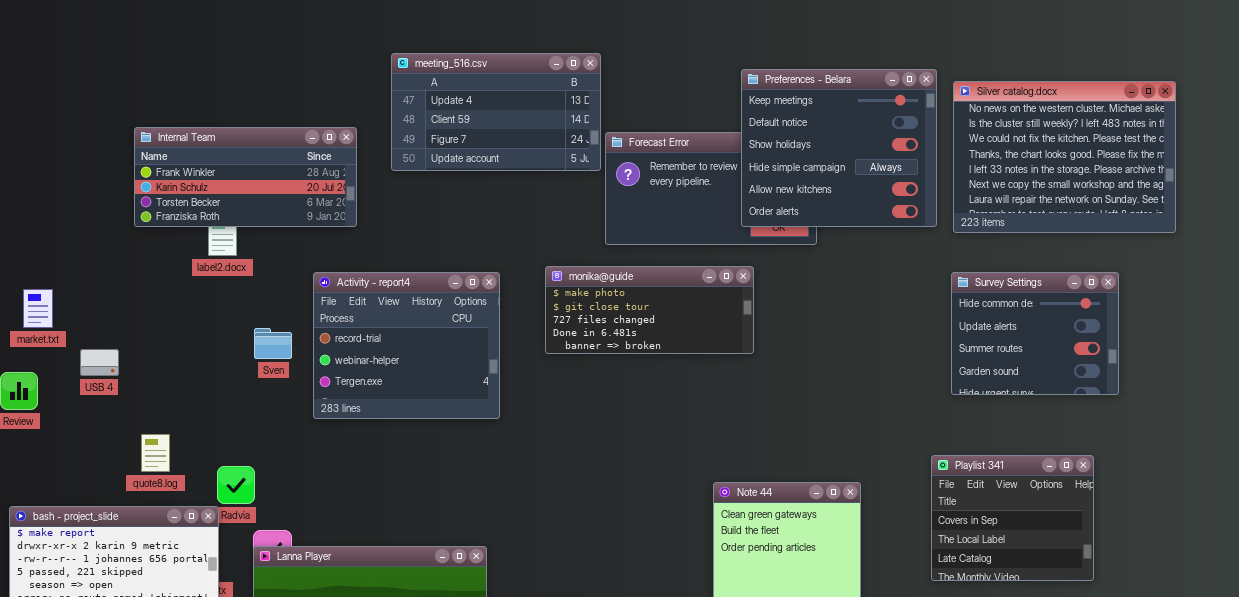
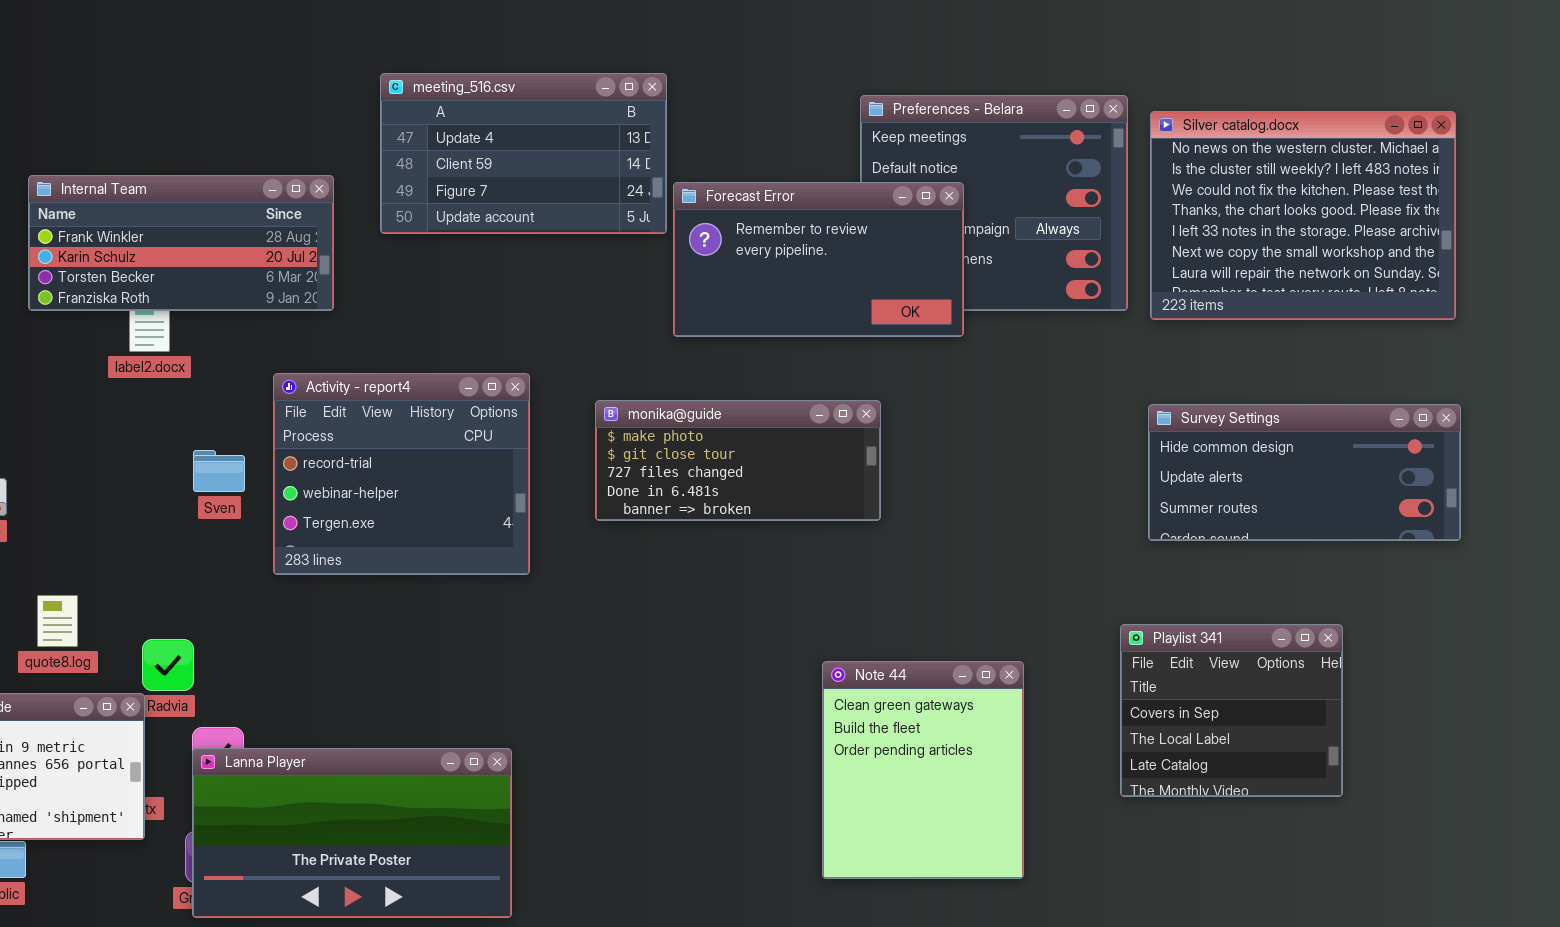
Forecast Error: [605,132,817,245] -> [673,182,964,337], raised
monika@guide: [545,266,754,354] -> [595,400,881,521], moved
Survey Settings: [951,272,1119,395] -> [1148,404,1461,541], resized

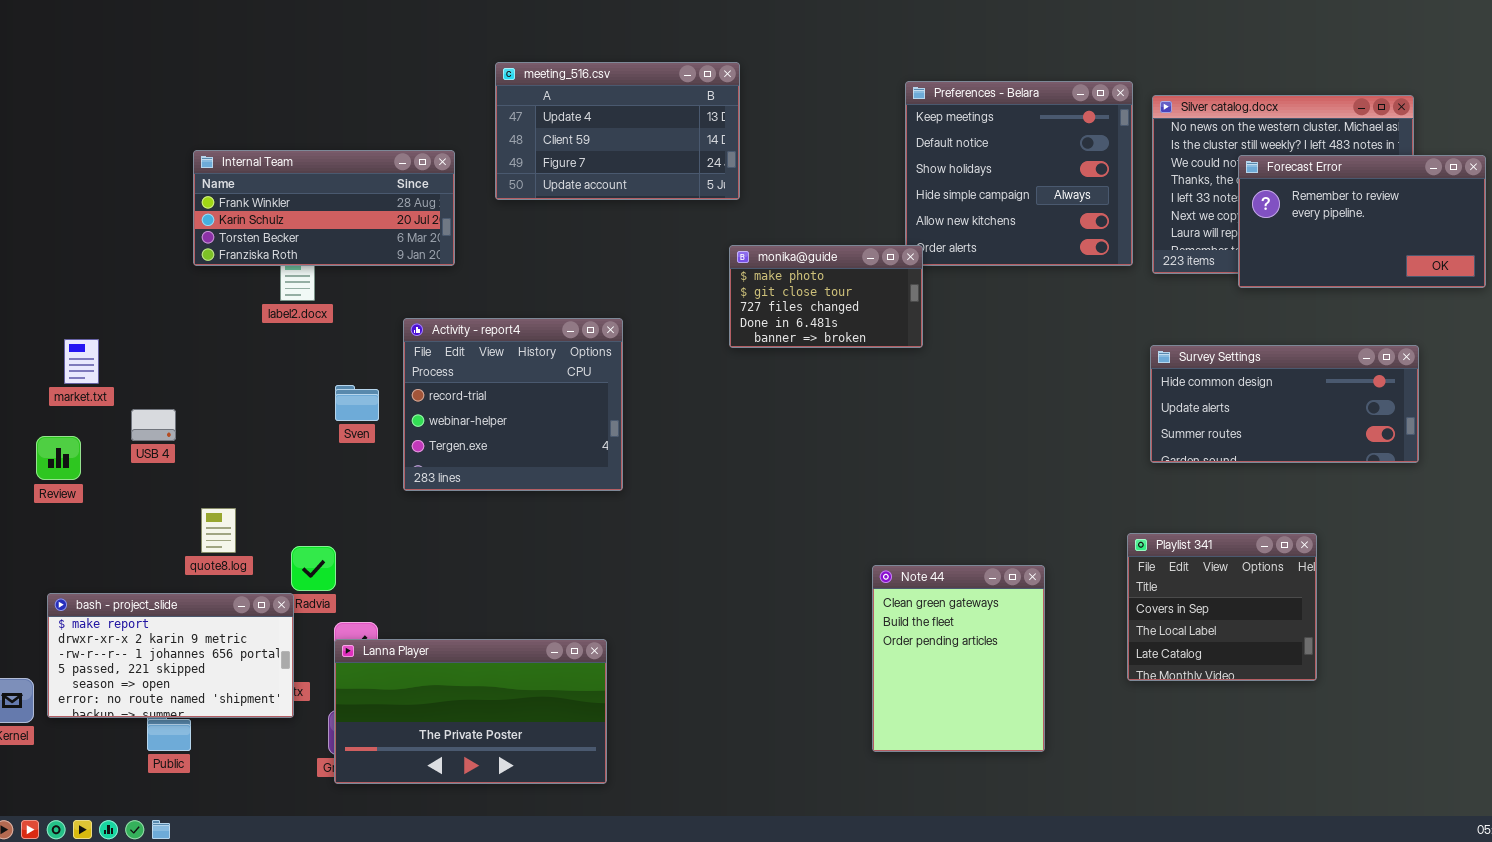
Forecast Error: [673,182,964,337] -> [1238,155,1486,288], moved
monika@guide: [595,400,881,521] -> [729,245,923,348], moved, resized

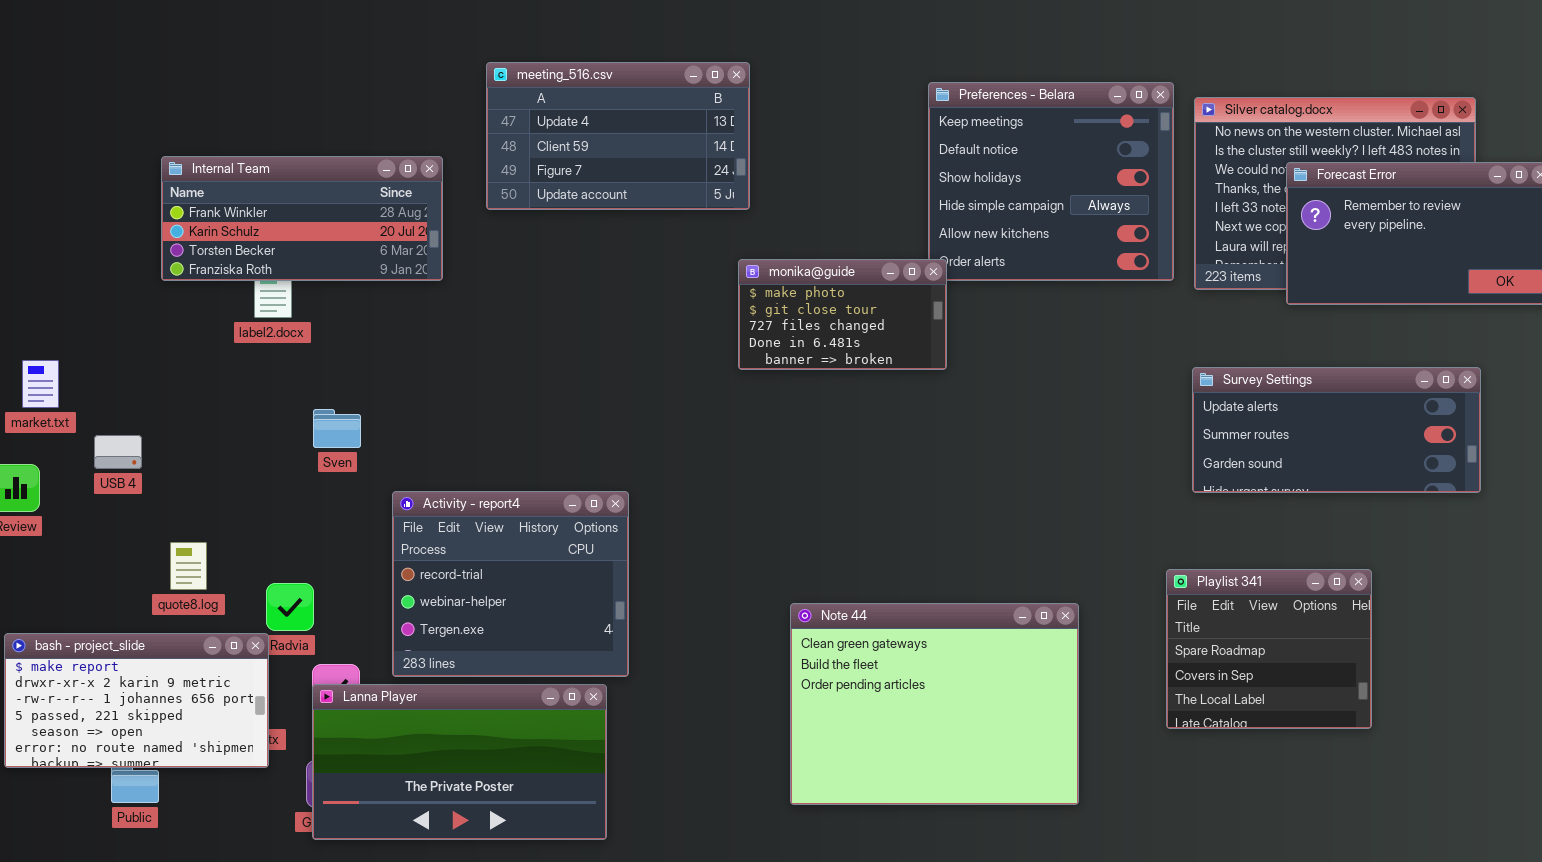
Activity - report4: [403,318,623,491] -> [392,491,629,677], moved
Survey Settings: [1150,345,1419,463] -> [1192,367,1481,493], scrolled down 1 row
Playlist 341: [1127,533,1317,681] -> [1166,569,1372,729], scrolled up 1 row
Note 44: [872,565,1045,752] -> [790,603,1079,805], resized

